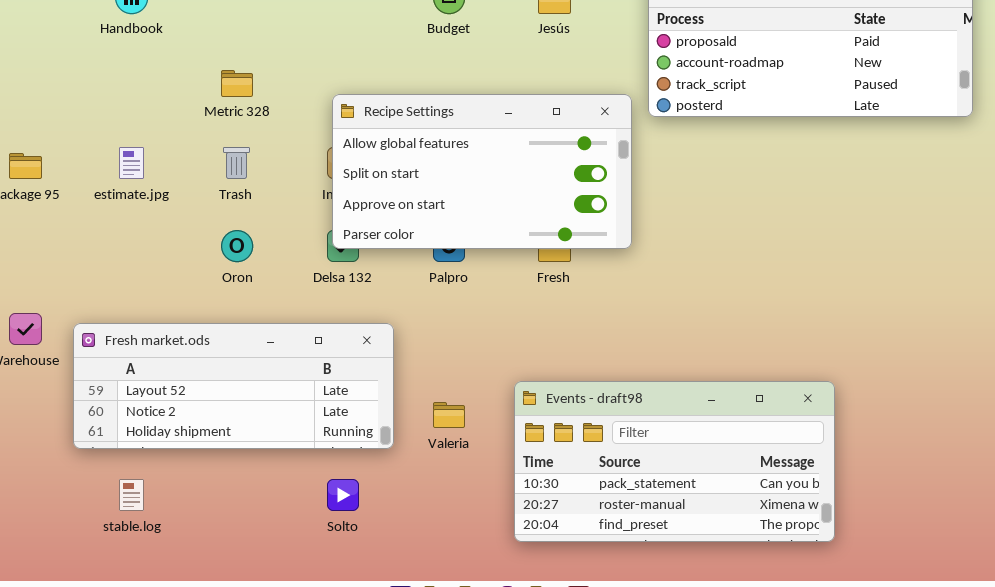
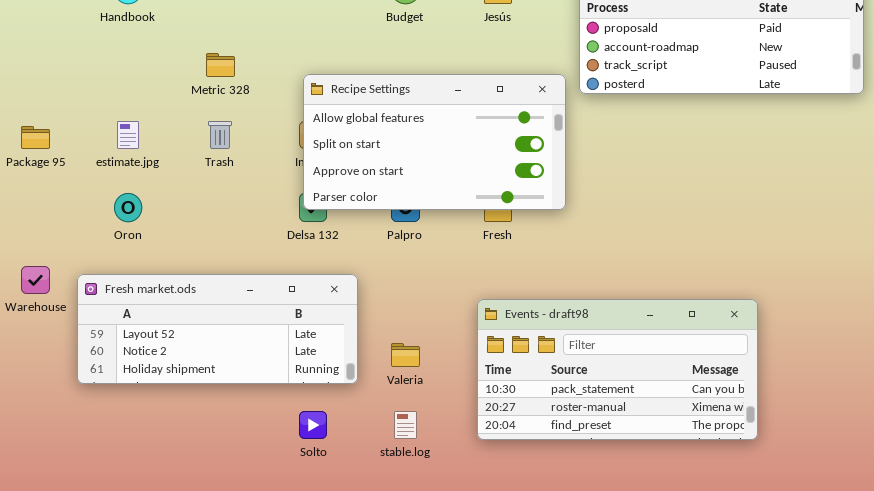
Oron: [221,230,253,262] -> [114,193,142,222], moved
Events - draft98: [514,381,835,542] -> [477,299,758,440], moved
stable.log: [119,479,144,511] -> [394,411,417,439], moved

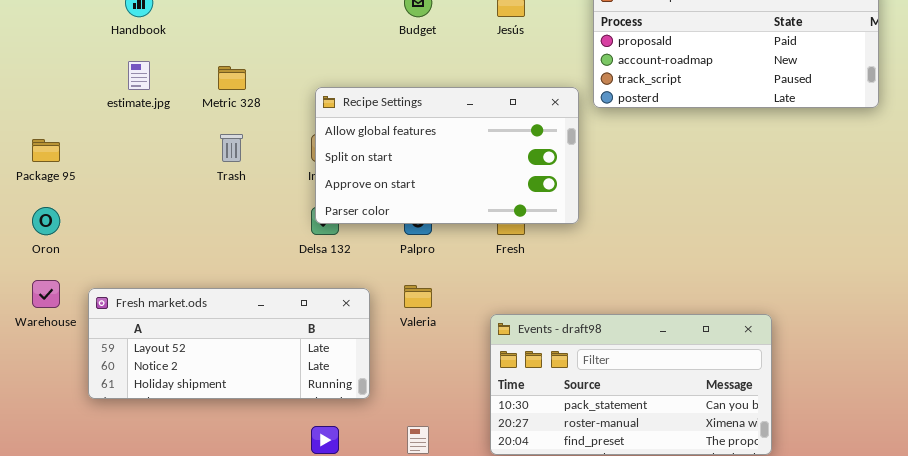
estimate.jpg: [117,121,139,149] -> [128,61,150,90], moved
Oron: [114,193,142,222] -> [32,207,60,235], moved
Valeria: [391,343,420,367] -> [404,285,432,308], moved

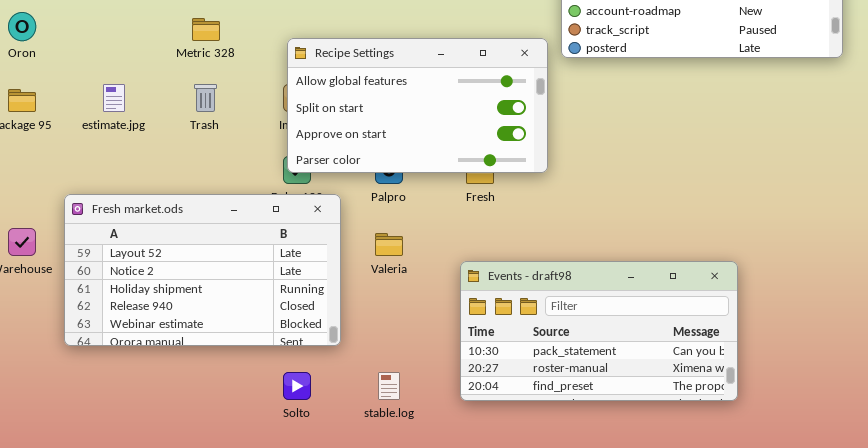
estimate.jpg: [128,61,150,90] -> [103,84,125,112], moved
Oron: [32,207,60,235] -> [8,12,36,41], moved
Fresh market.ods: [88,288,370,399] -> [64,194,341,346], resized

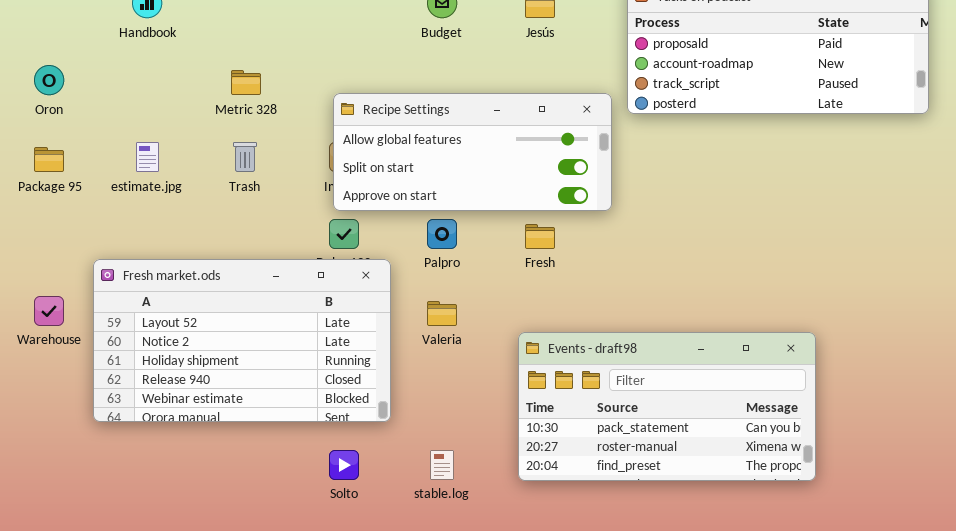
Recipe Settings: [287,38,548,173] -> [333,93,612,211], resized

